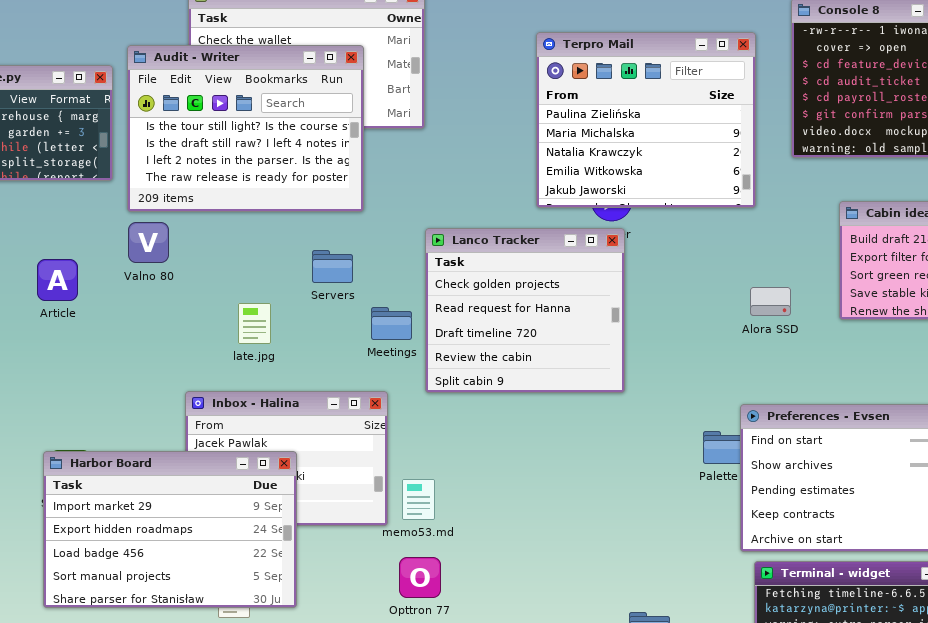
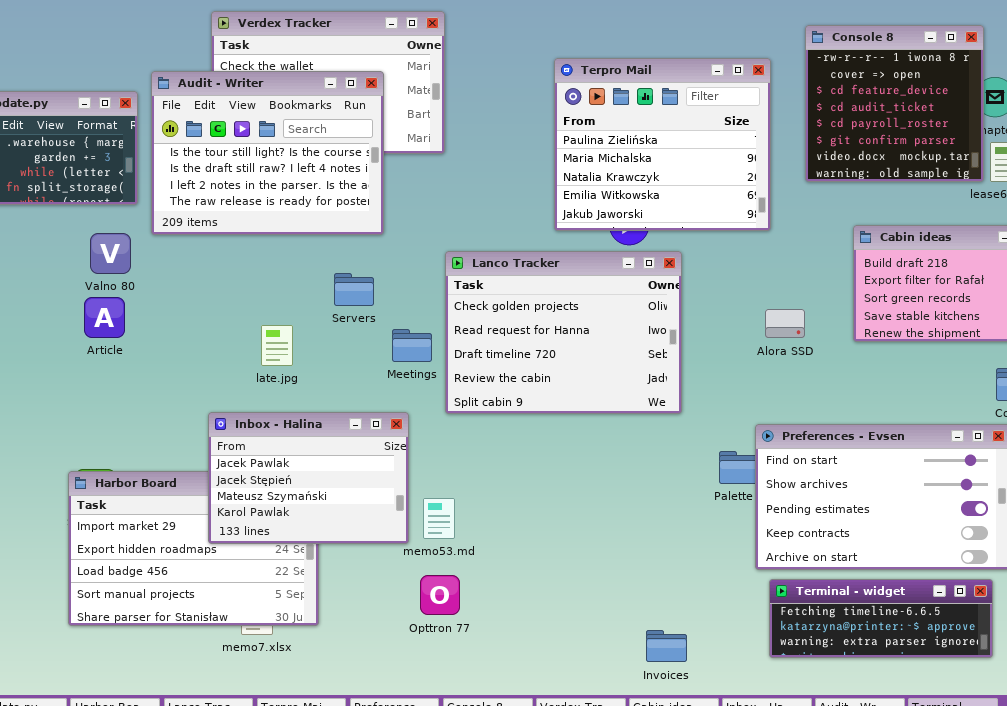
Valno 80: [128,222,169,263] -> [90,233,131,274], moved
Lanco Tracker: [425,228,625,393] -> [445,251,682,414], resized
Article: [37,259,78,301] -> [84,297,125,338], moved
Inbox - Halina: [185,391,388,526] -> [208,412,409,544], raised

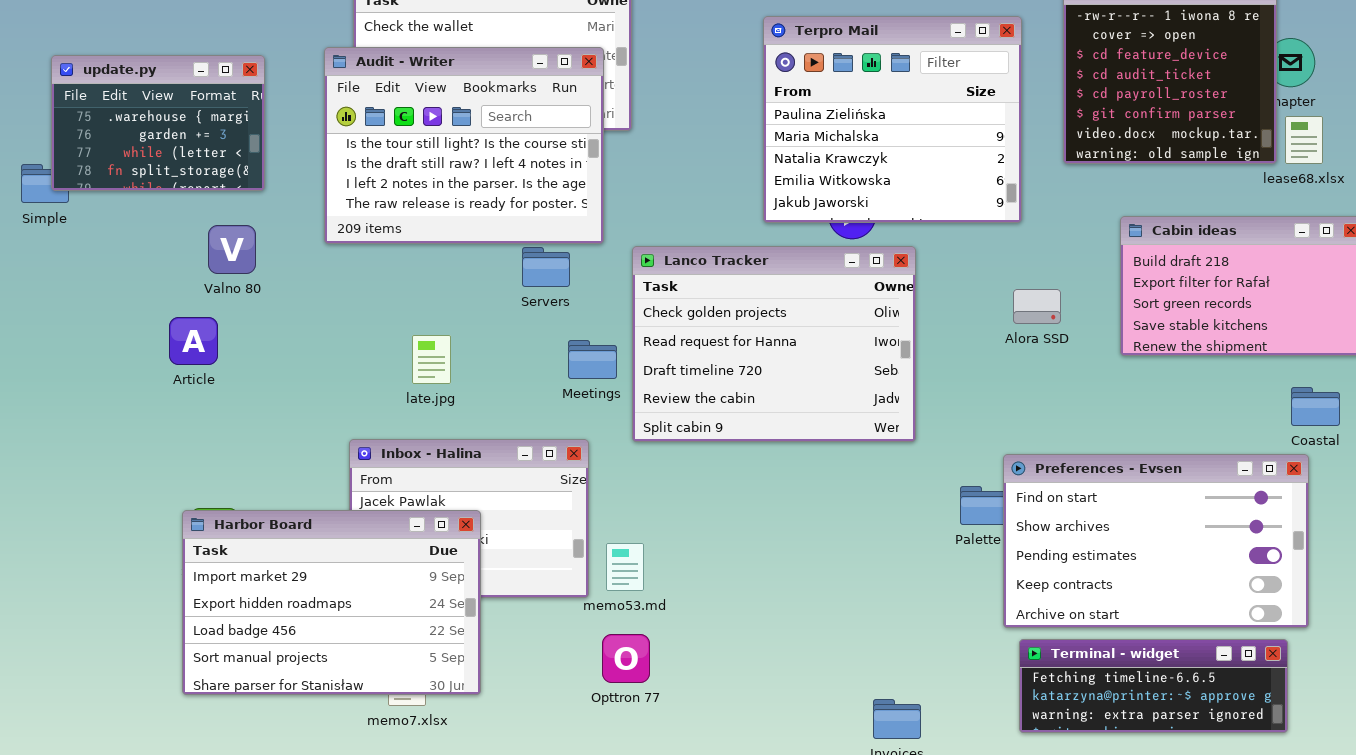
Audit - Writer: [151,71,384,235] -> [324,47,604,244], moved
Servers: [334,273,374,306] -> [522,247,570,287], moved
Article: [84,297,125,338] -> [169,317,218,365], moved
Alora SSD: [765,309,805,338] -> [1013,289,1061,324], moved
Harbor Board: [68,471,319,626] -> [182,510,481,695], raised

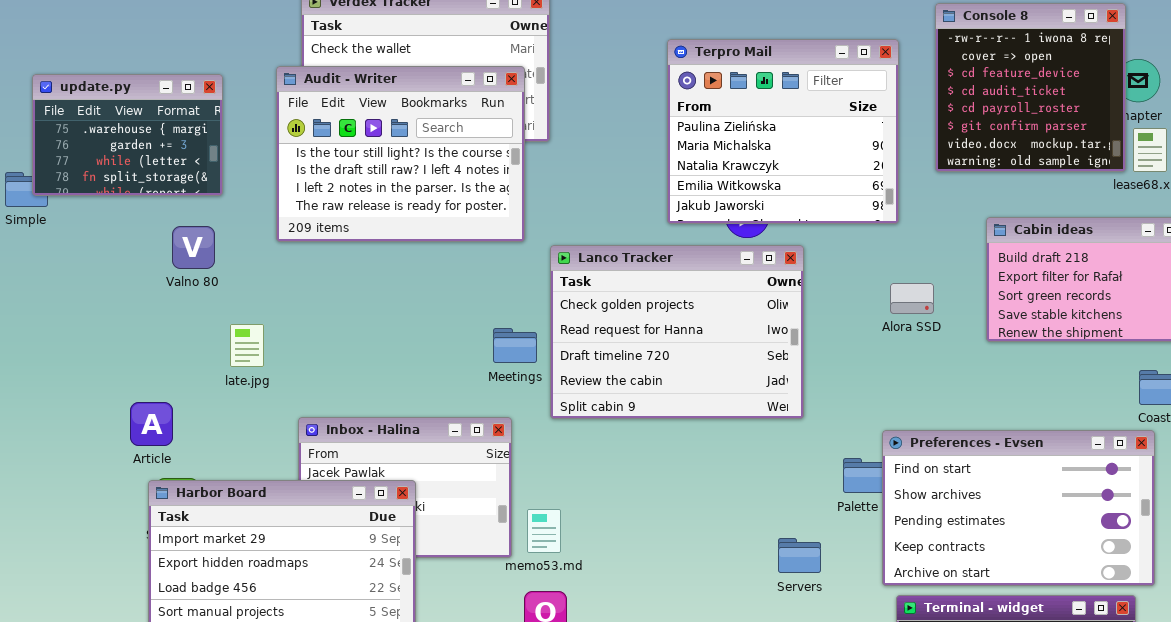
Servers: [522,247,570,287] -> [778,538,821,573], moved
Article: [169,317,218,365] -> [130,402,173,446], moved
late.jpg: [412,335,451,384] -> [230,324,264,367], moved

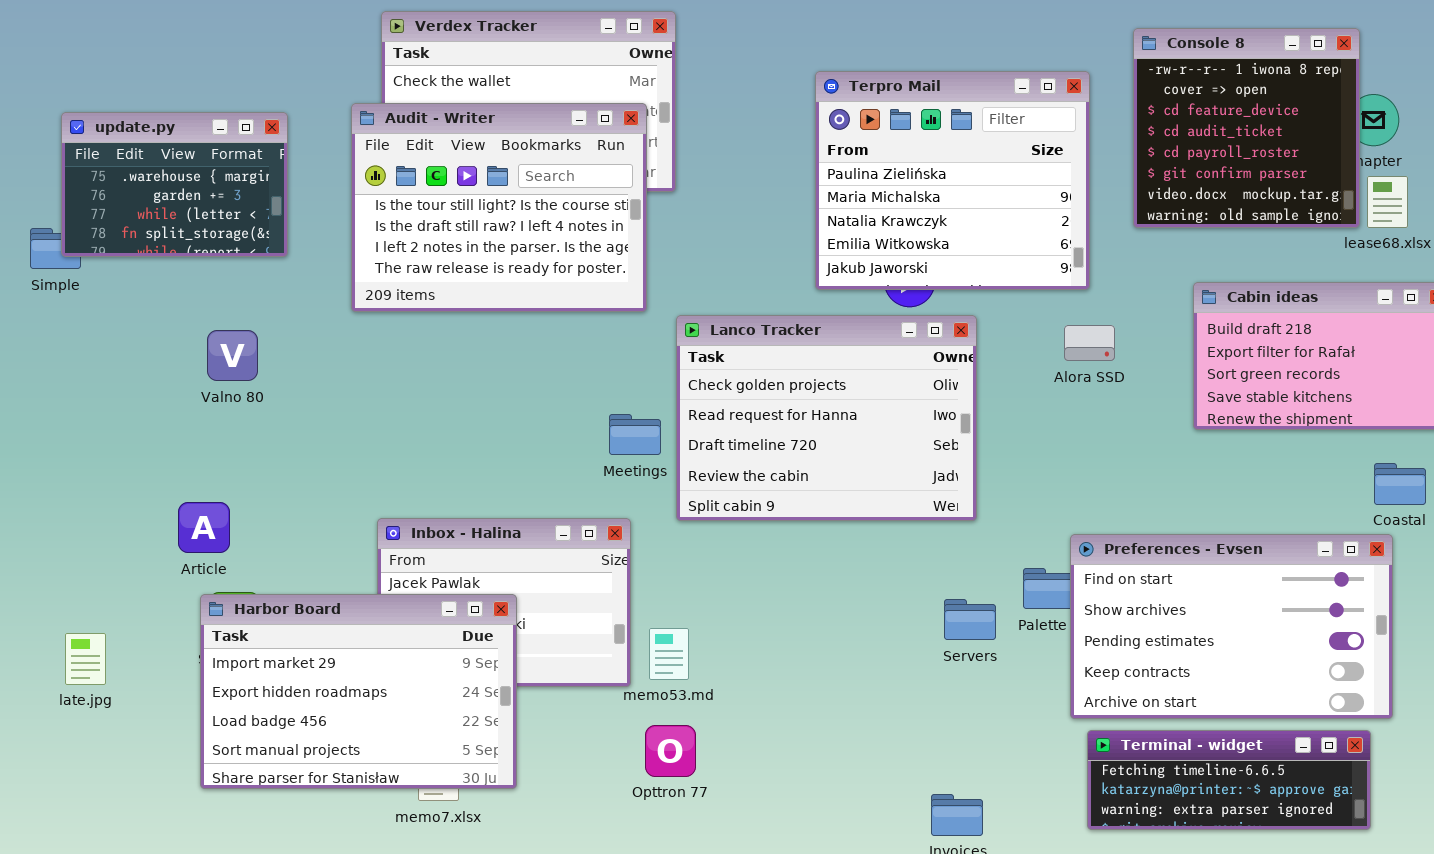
Valno 80: [172,226,215,269] -> [207,330,258,381], moved
Alora SSD: [890,283,934,314] -> [1064,325,1115,361], moved
late.jpg: [230,324,264,367] -> [65,633,106,685], moved
Servers: [778,538,821,573] -> [944,599,996,640], moved

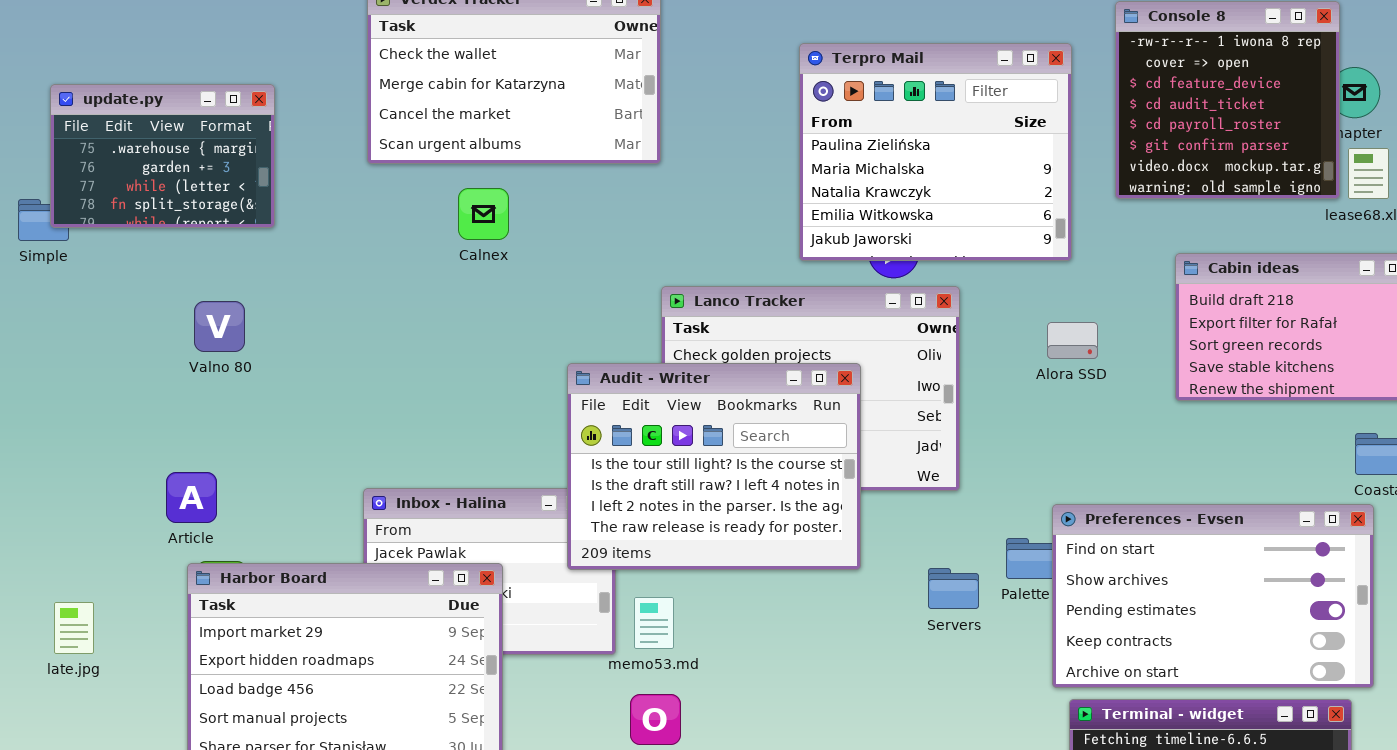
Audit - Writer: [351,103,647,312] -> [567,363,861,570], moved
Alora SSD: [1064,325,1115,361] -> [1047,322,1098,359], moved

